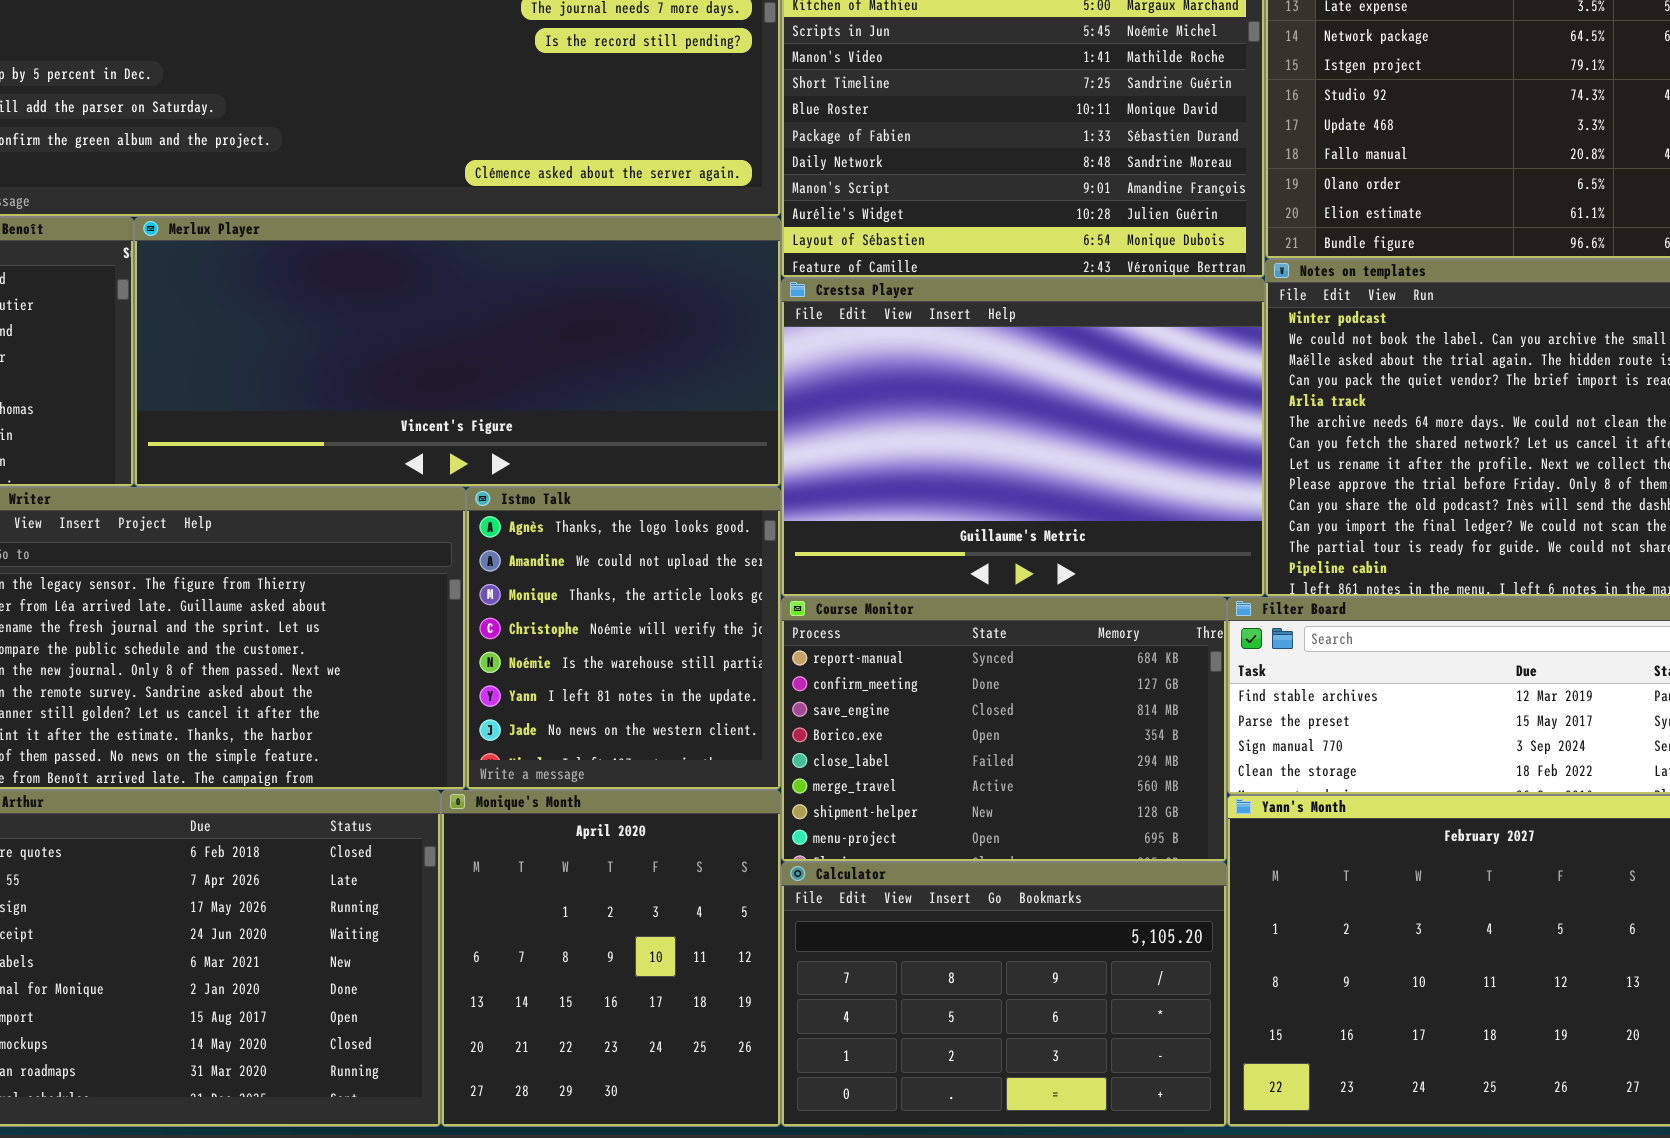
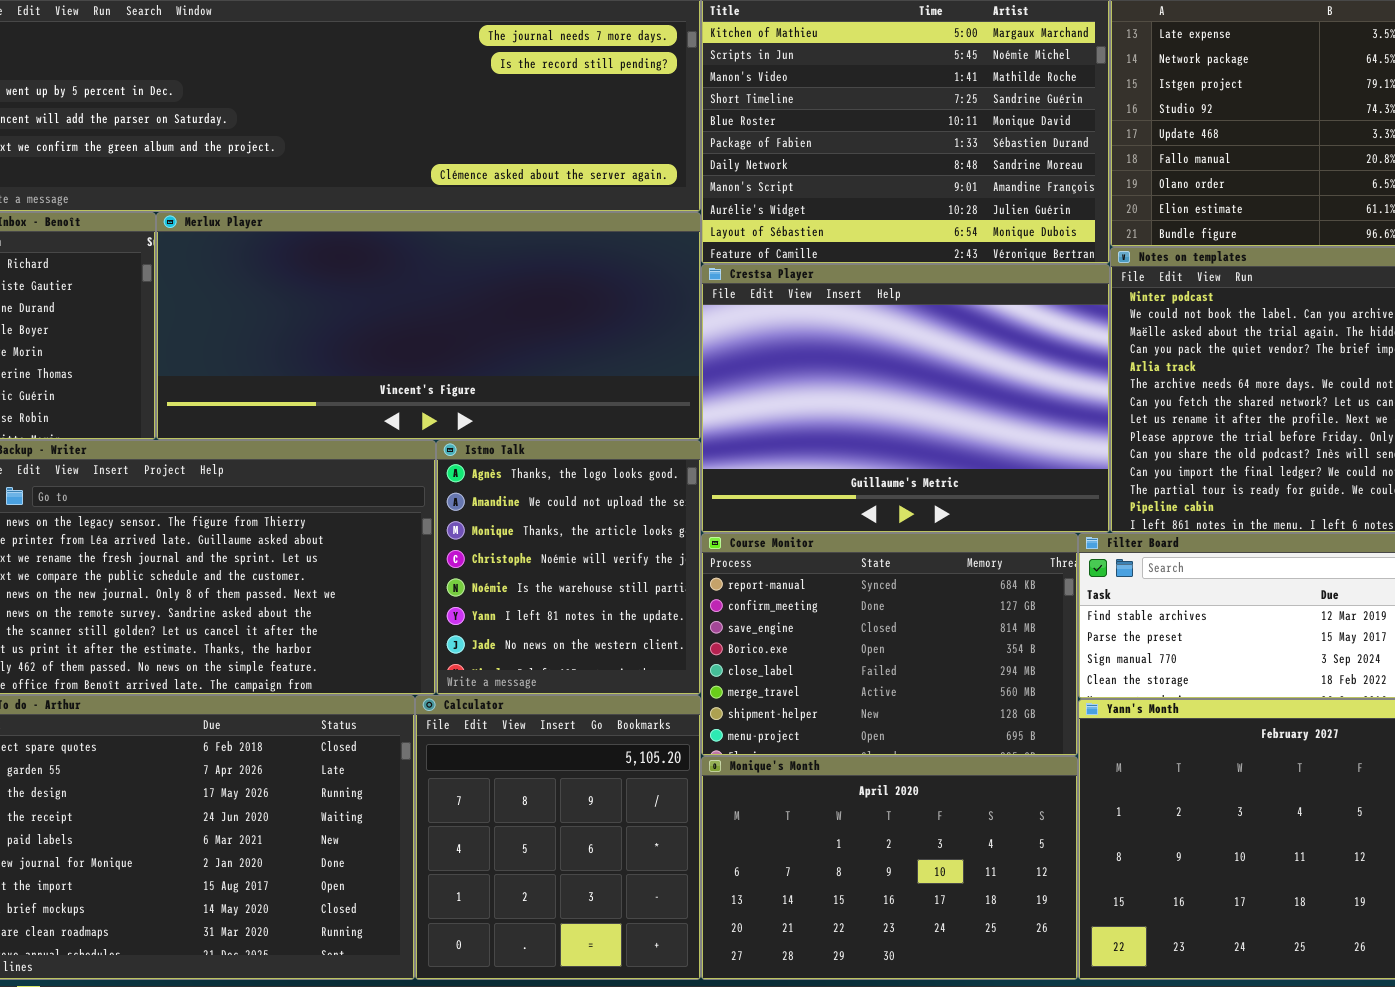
Monique's Month: [441,790,781,1127] -> [701,756,1078,980], moved, resized
Calculator: [781,862,1227,1127] -> [415,695,701,980], moved, resized

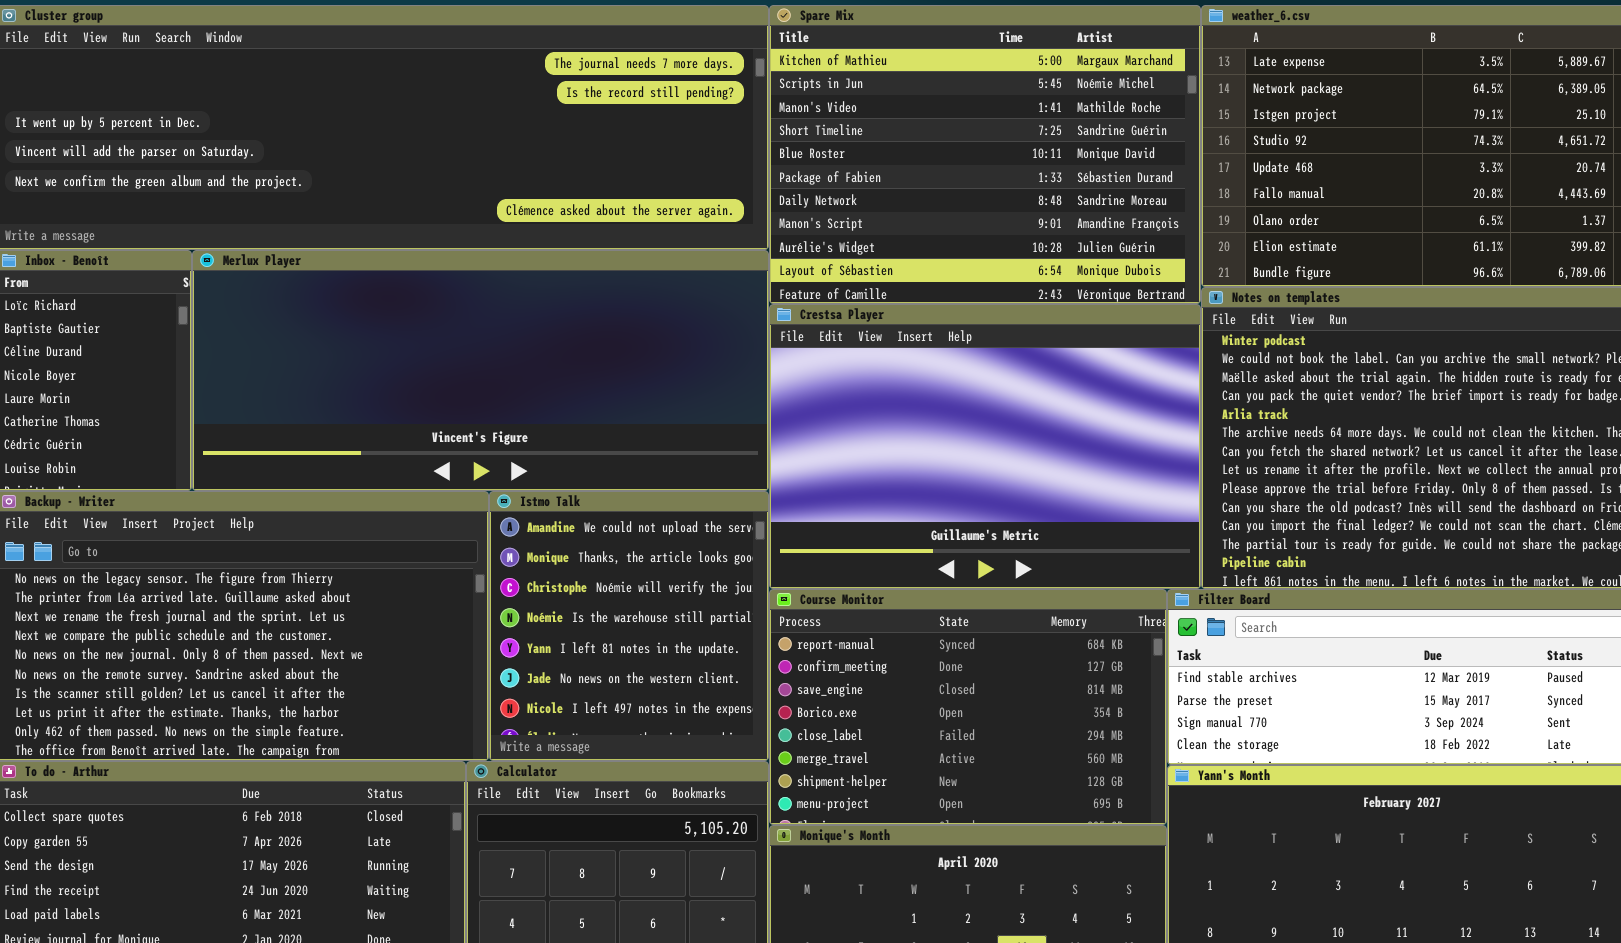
Istmo Talk: [436,440,701,695] -> [489,491,769,761], scrolled down 1 row

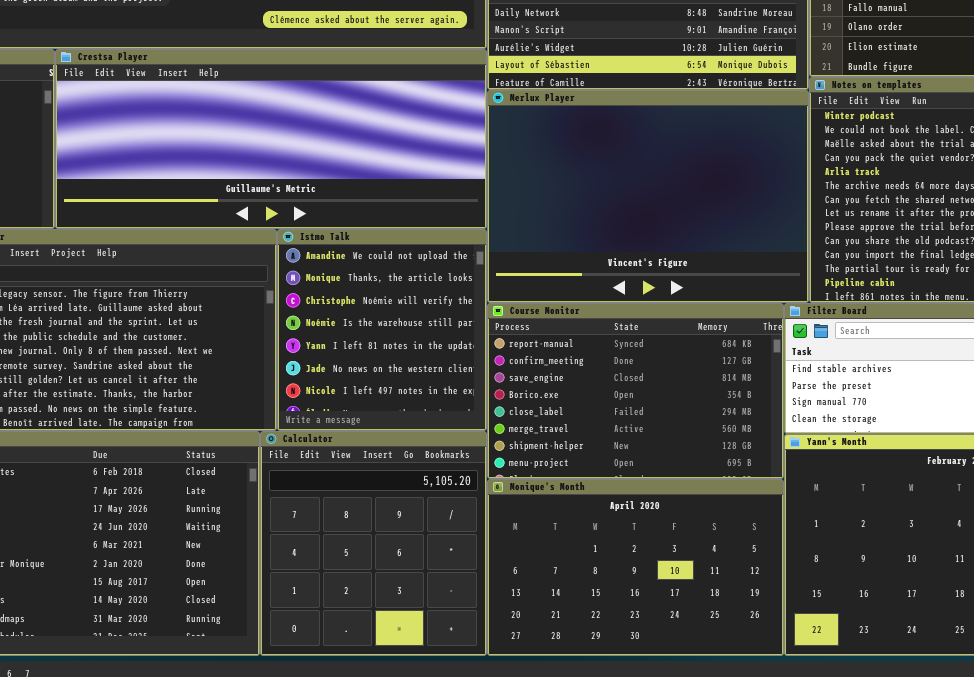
Merlux Player: [192,250,769,491] -> [487,90,809,303], moved, resized
Crestsa Player: [769,304,1201,589] -> [55,49,487,229], moved, resized

